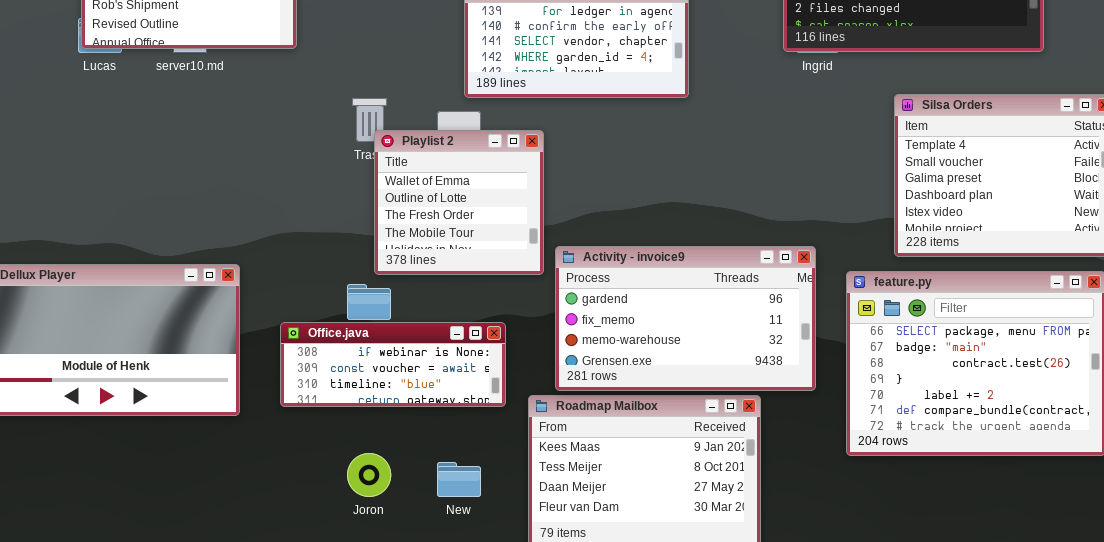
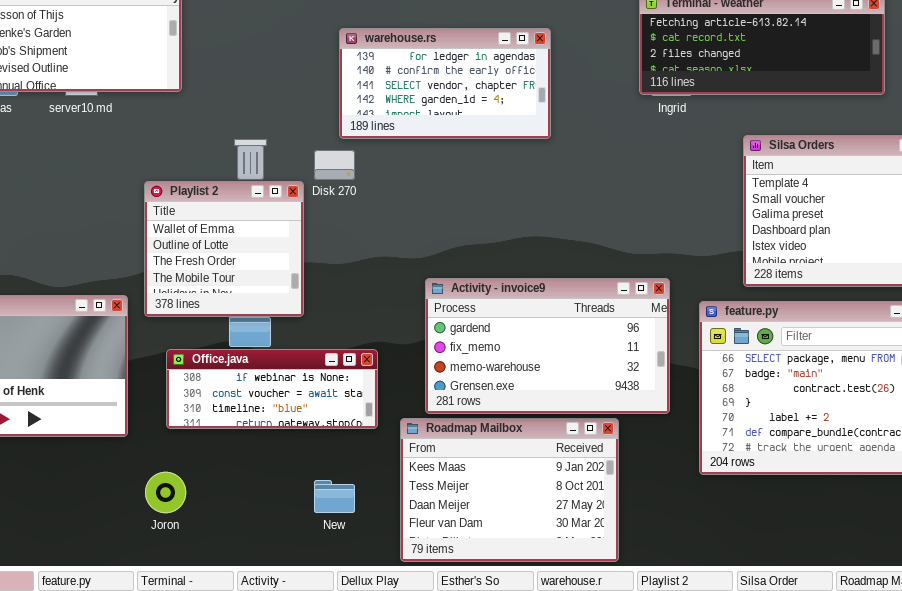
Playlist 2: [374,130,544,275] -> [144,181,304,317], moved
Joron: [347,453,391,497] -> [145,472,186,513], moved

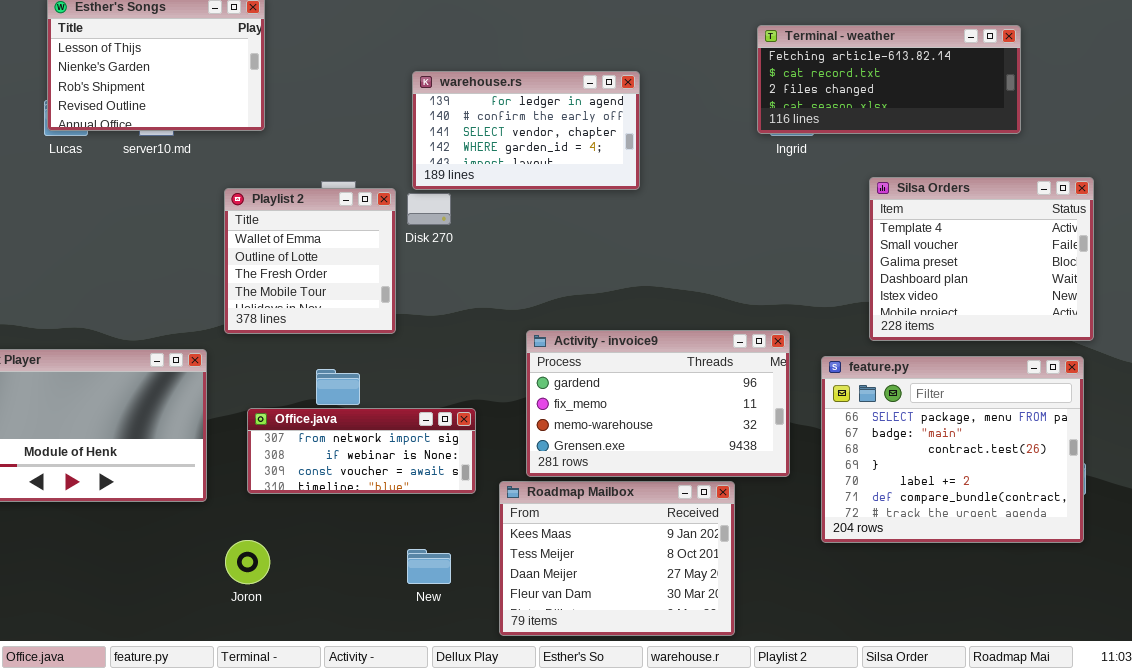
warehouse.rs: [339,28,551,139] -> [412,71,640,190], moved
Playlist 2: [144,181,304,317] -> [224,188,396,334], moved
Office.java: [166,349,378,429] -> [247,408,476,494], scrolled up 1 row

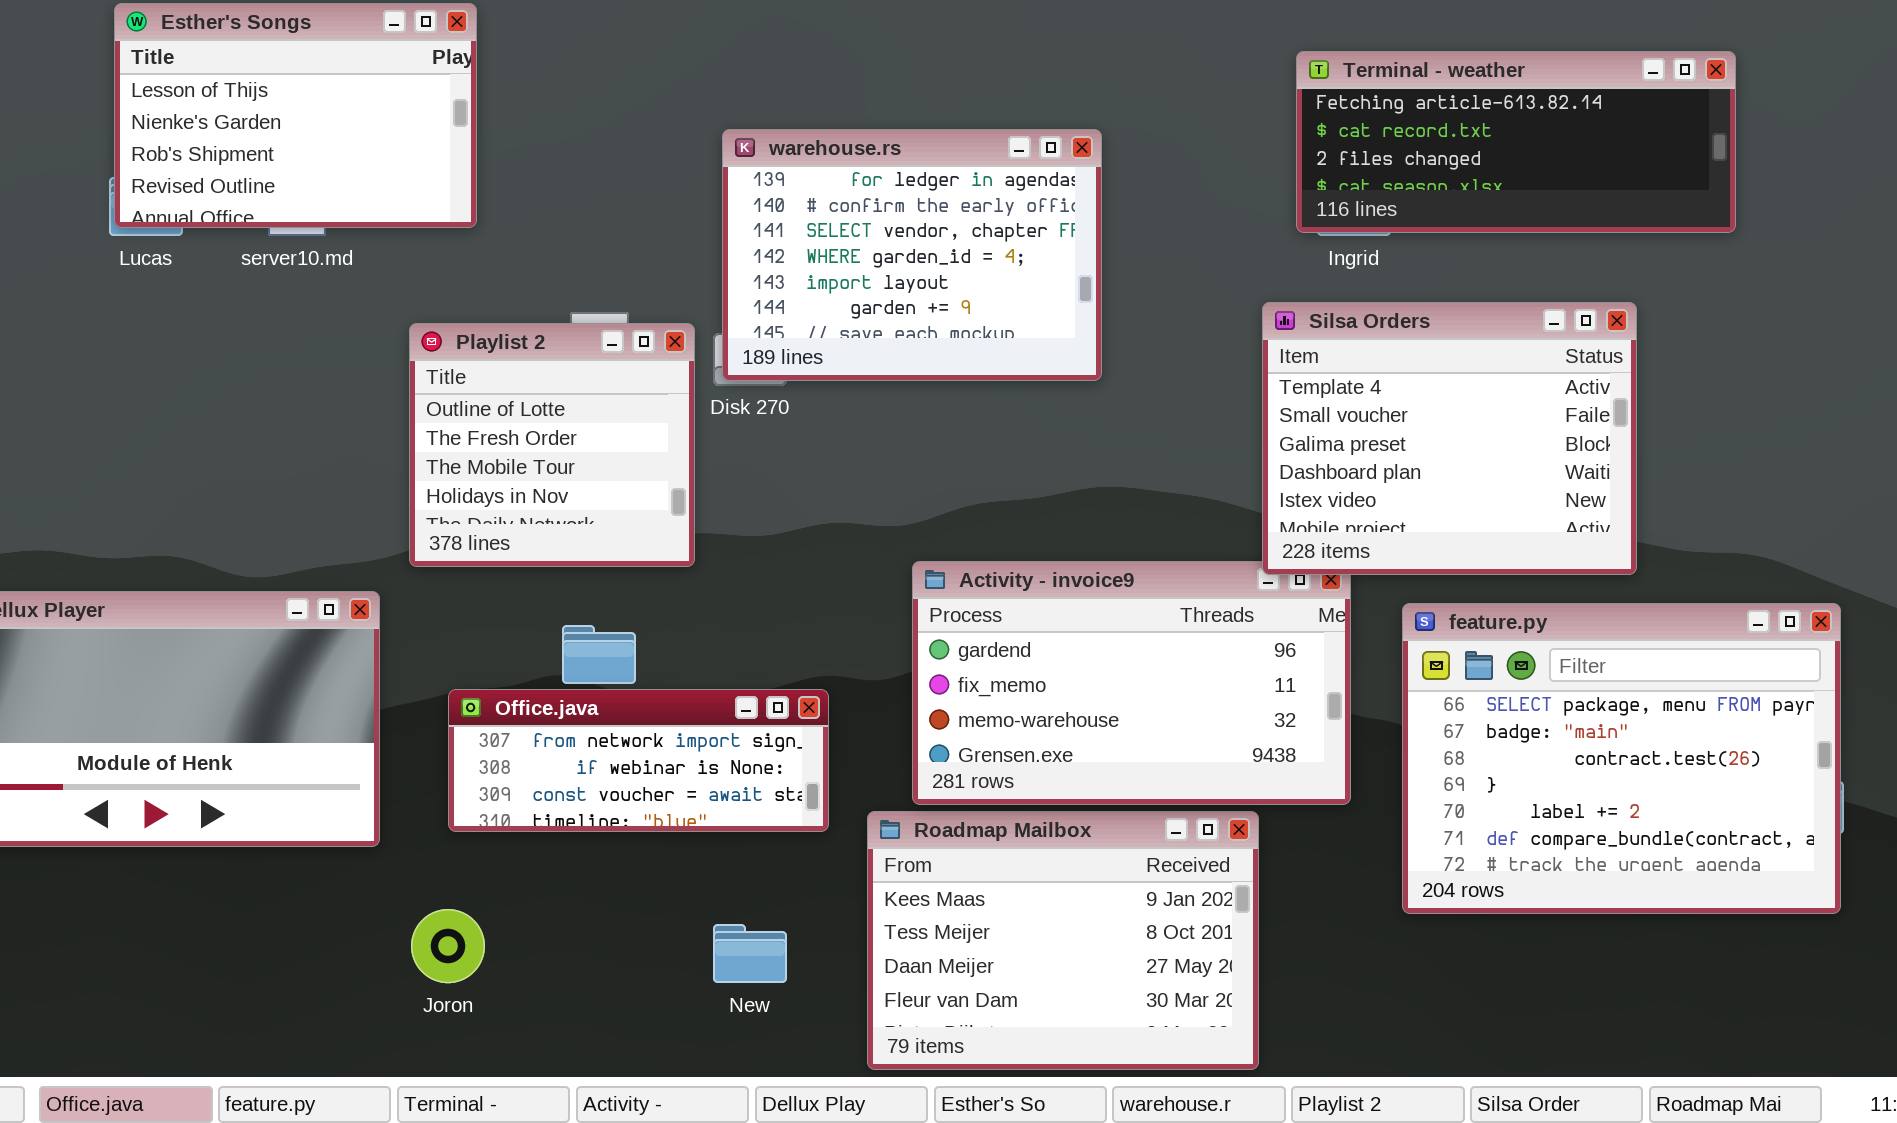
warehouse.rs: [412,71,640,190] -> [722,129,1102,381], resized
Silsa Orders: [869,177,1094,341] -> [1262,302,1637,575], moved
Playlist 2: [224,188,396,334] -> [409,323,695,567], scrolled down 1 row

